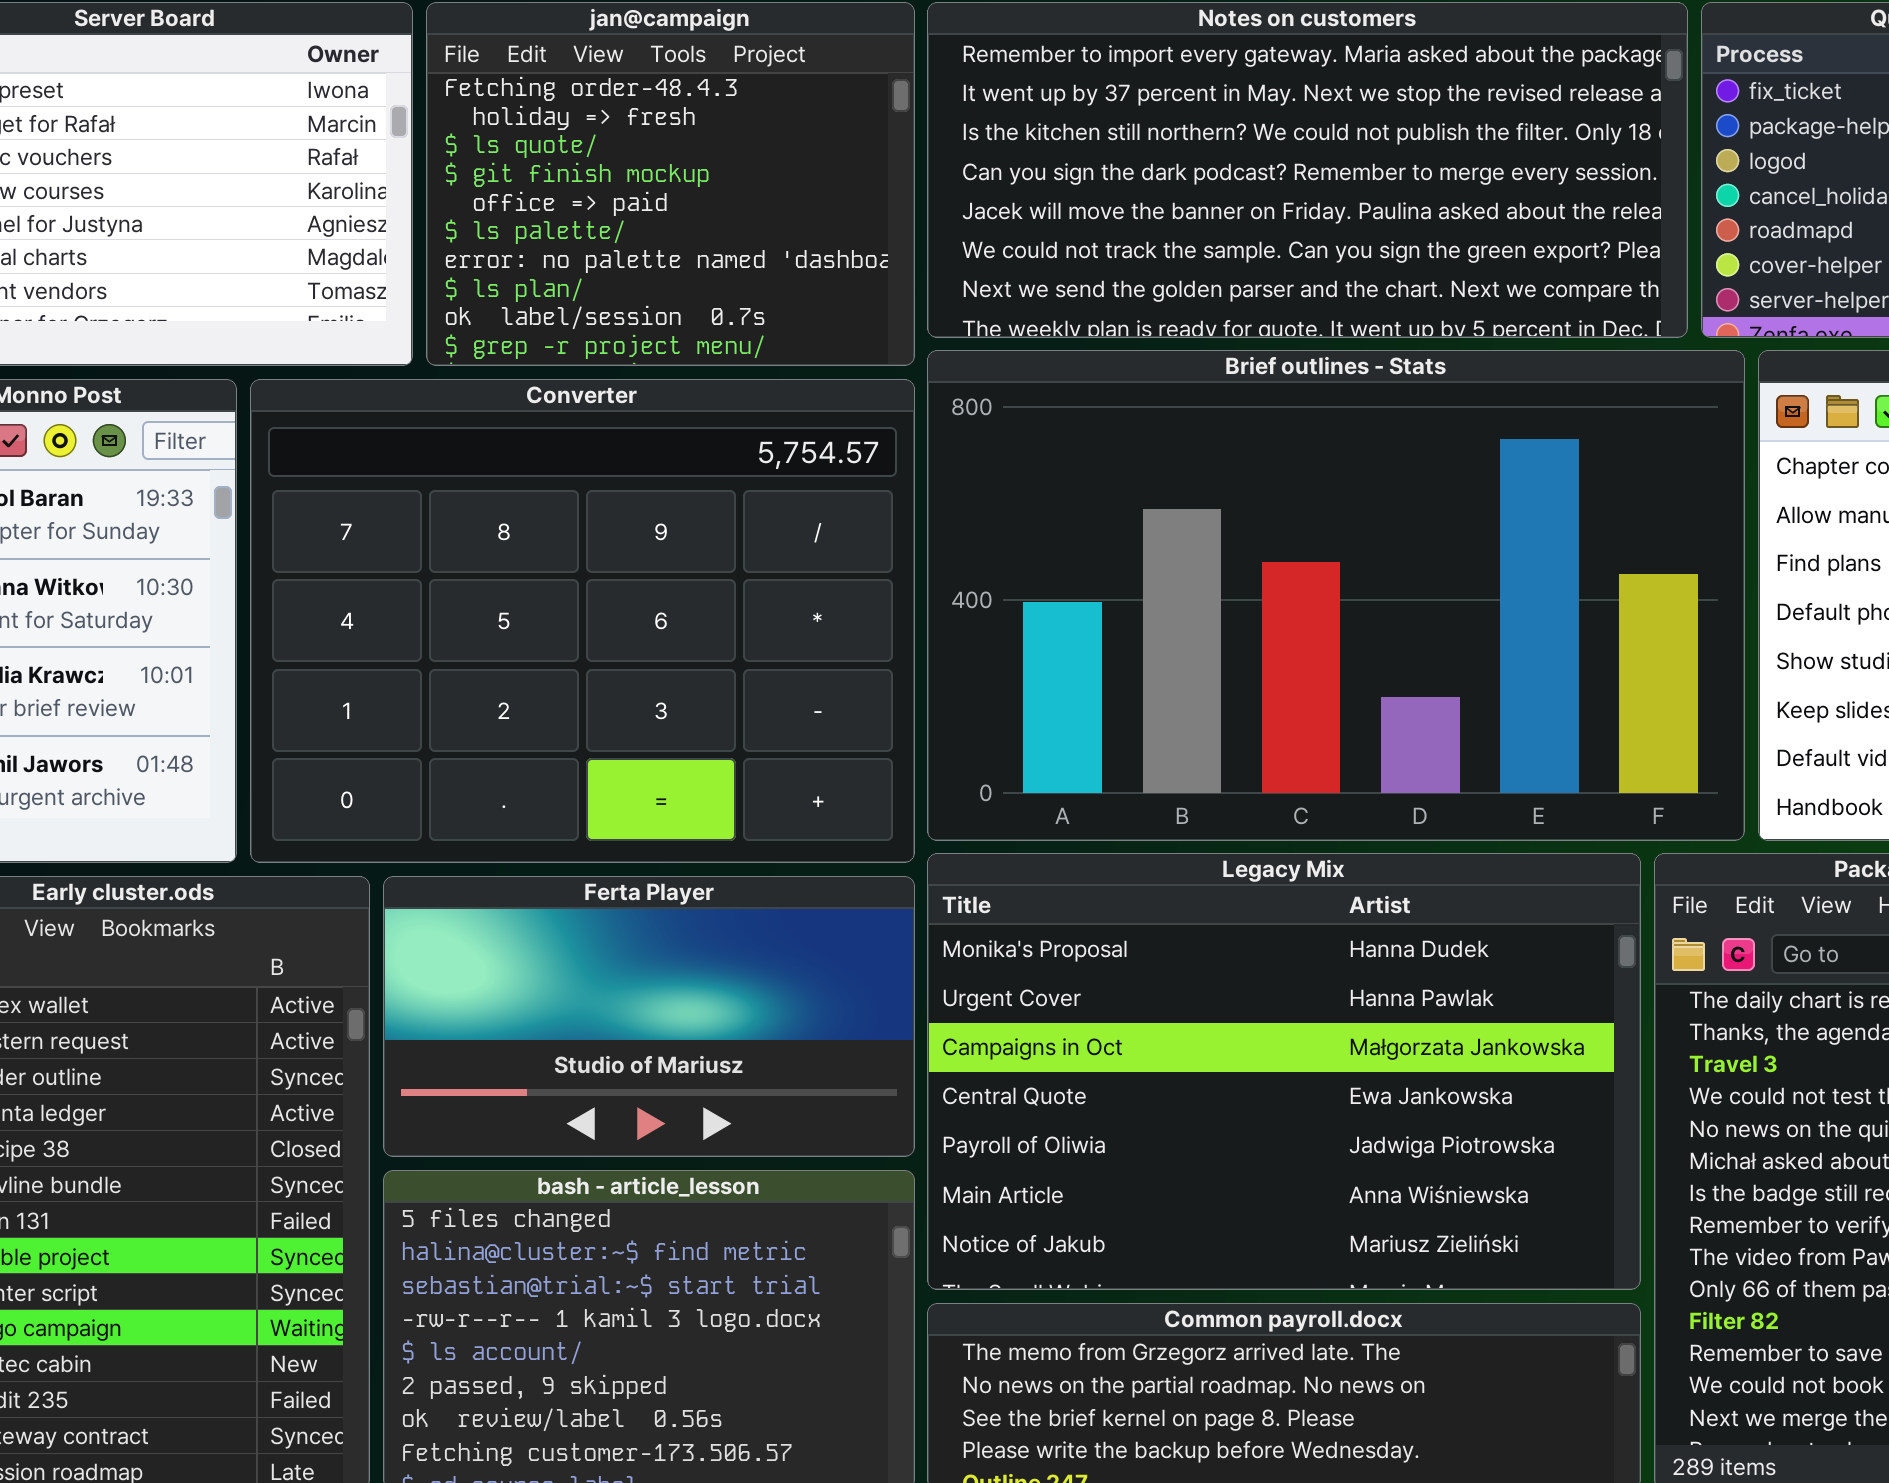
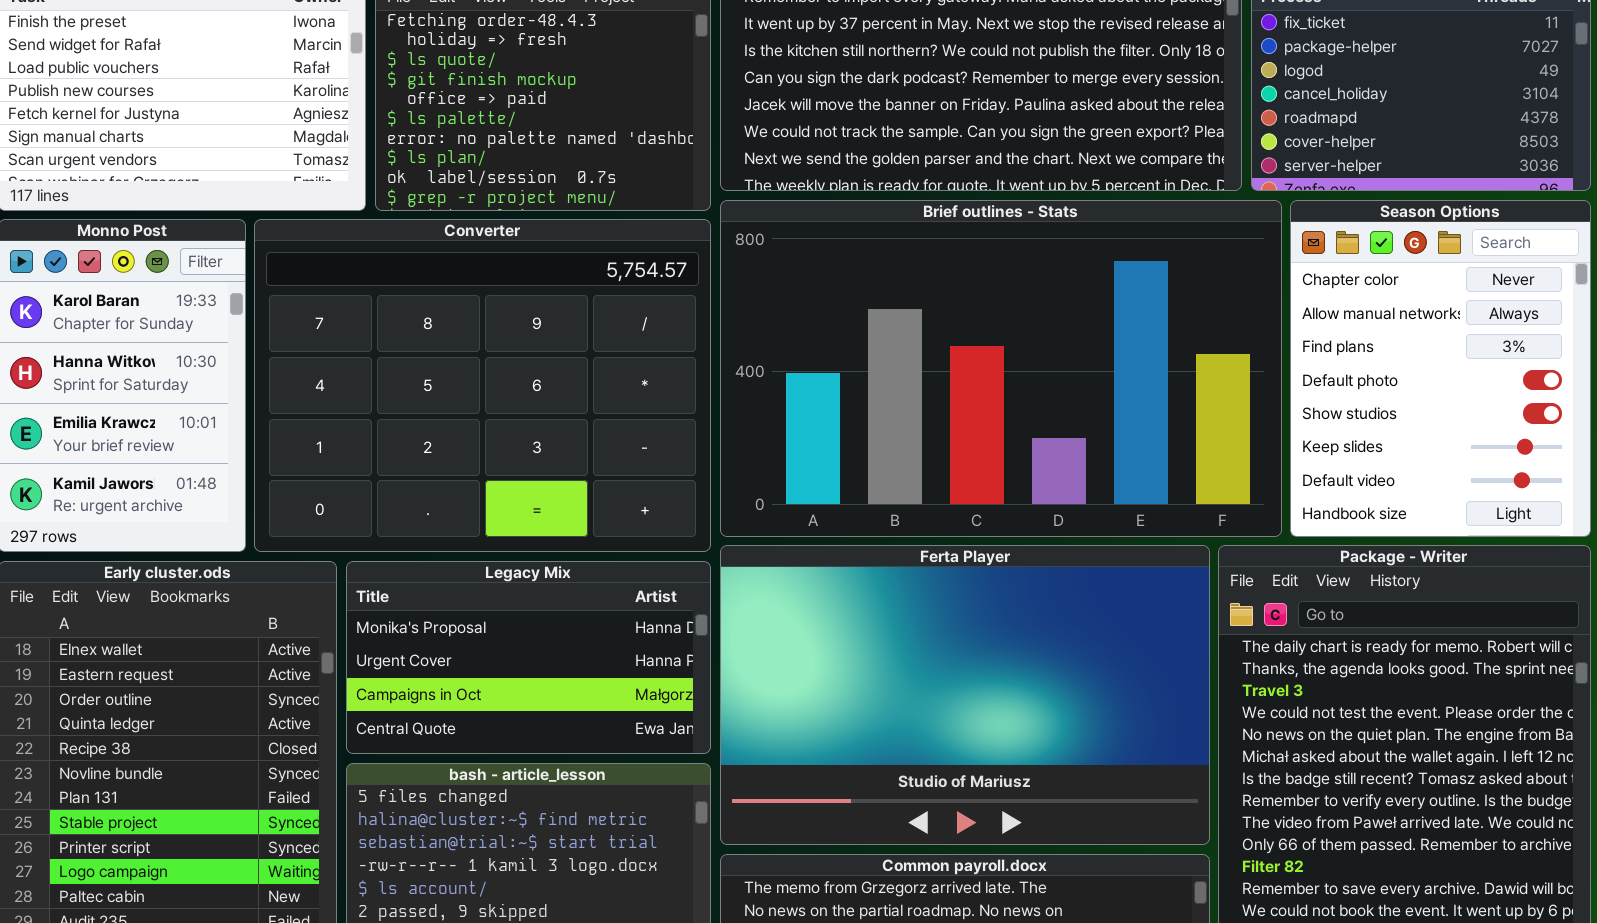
Legacy Mix: [927,853,1641,1290] -> [346,561,711,754], moved, resized
Ferta Player: [383,876,915,1157] -> [720,545,1210,845], moved, resized

